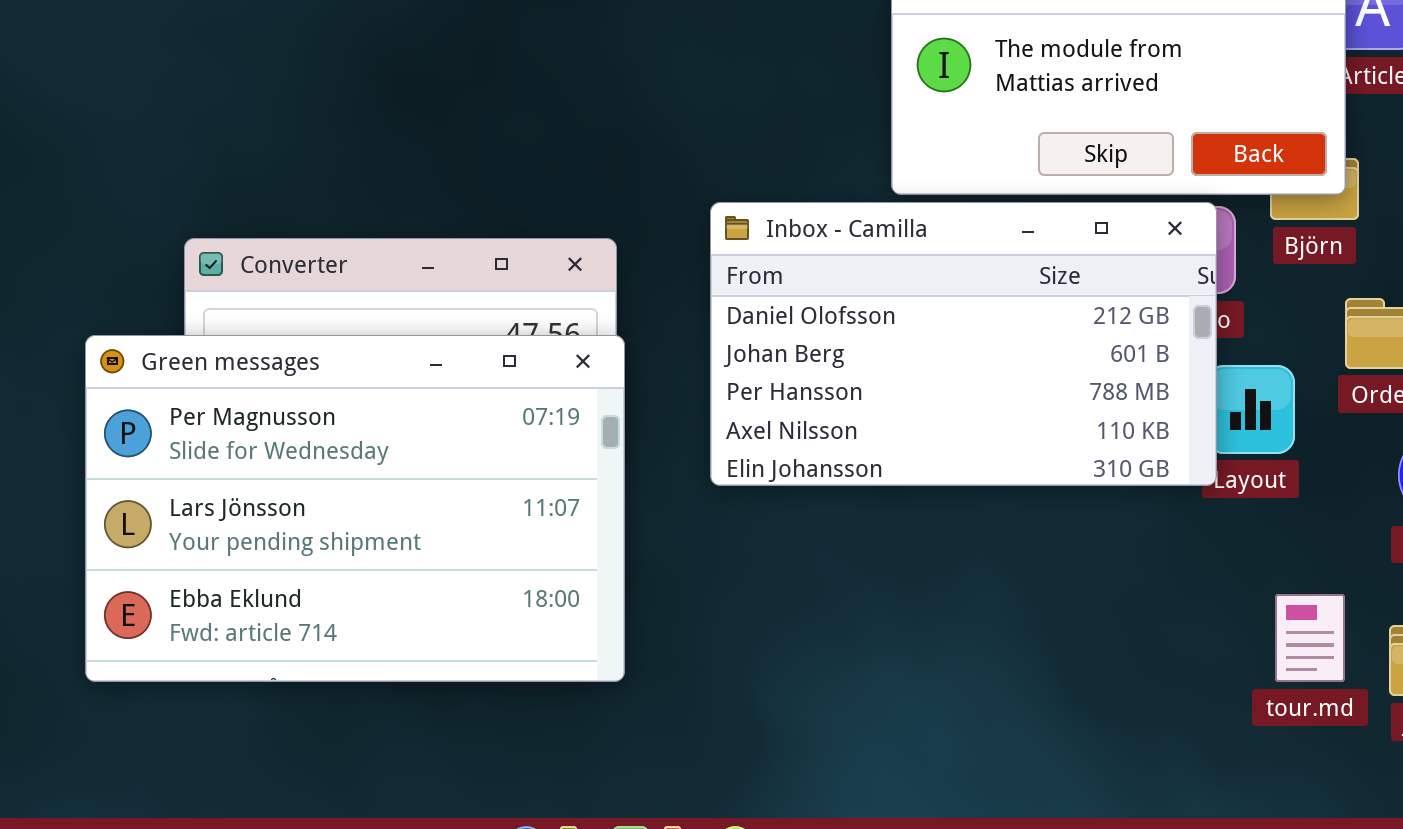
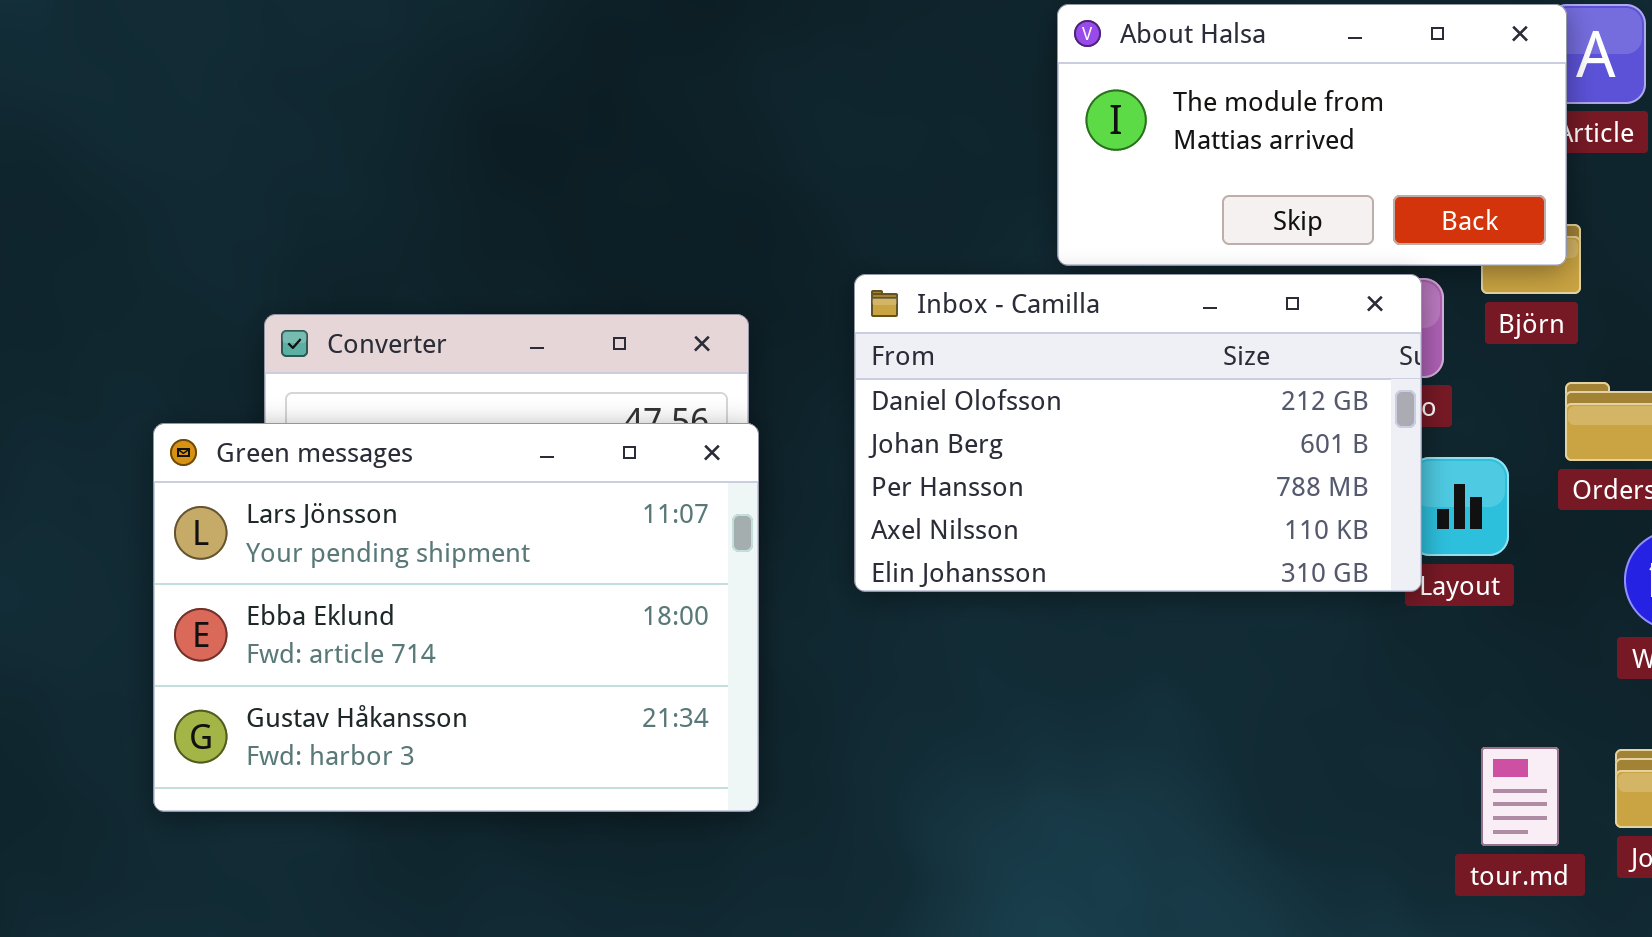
Green messages: [85,335,625,682] -> [153,423,759,812], scrolled down 1 row
tour.md: [1275,594,1345,682] -> [1481,747,1559,846], moved

